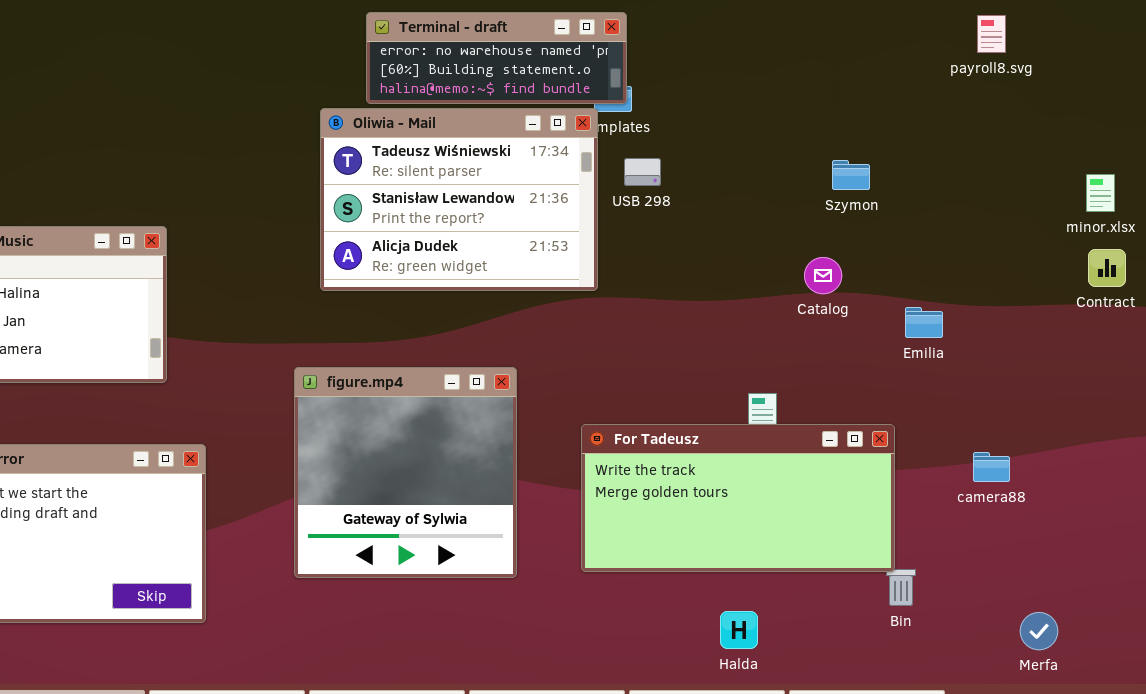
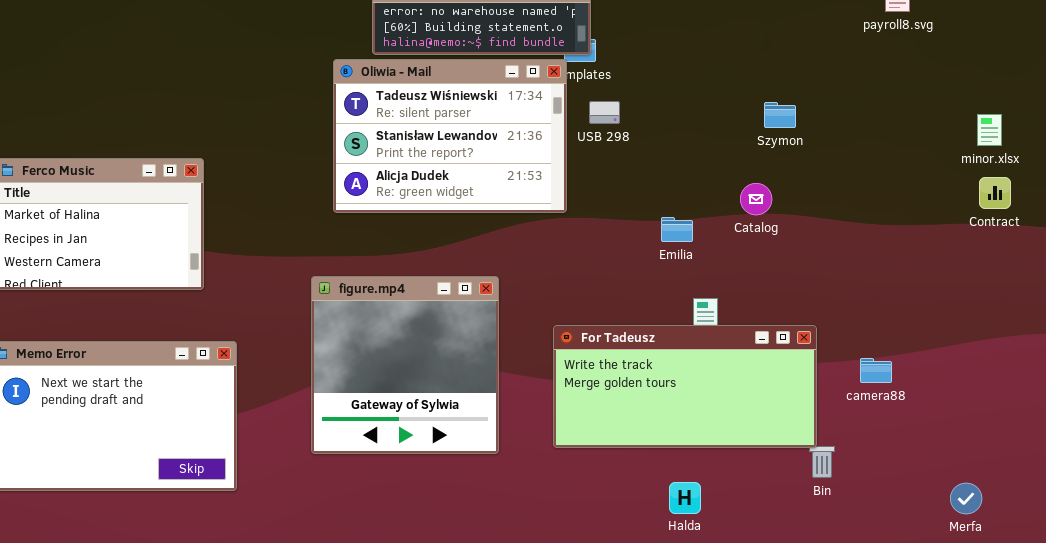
Emilia: [905,307,943,338] -> [661,217,693,242], moved
camera88: [973,452,1010,482] -> [860,358,892,383], moved
Merfa: [1020,612,1058,650] -> [950,483,982,514], moved

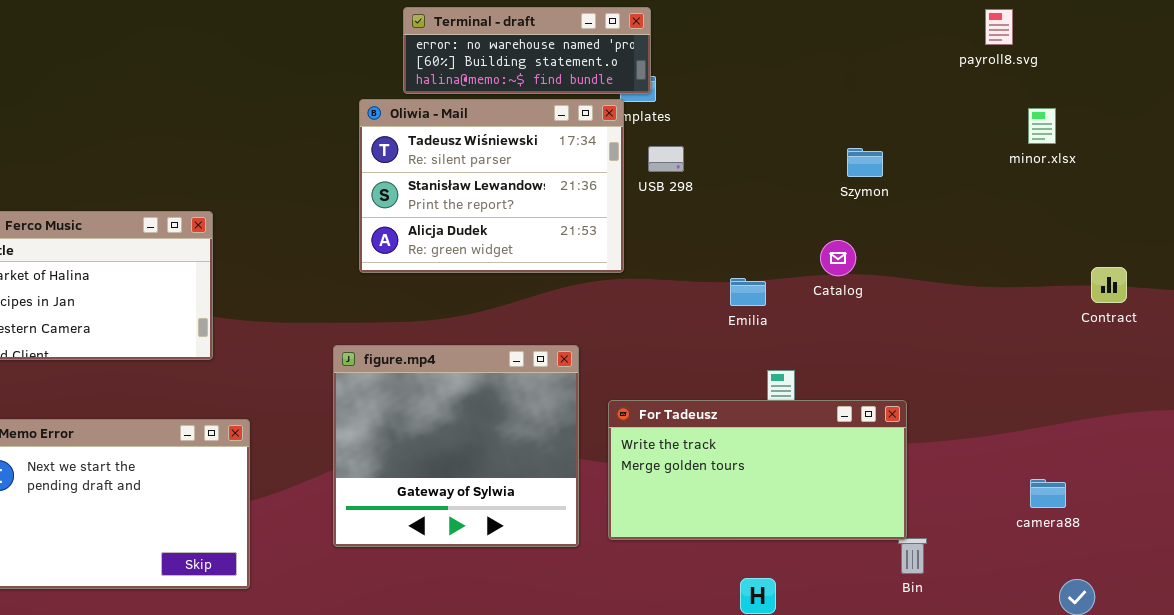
minor.xlsx: [977,114,1002,146] -> [1028,108,1056,144], moved
Contract: [979,177,1011,209] -> [1091,267,1127,303], moved
figure.mp4: [311,276,499,454] -> [333,345,579,547], resized
camera88: [860,358,892,383] -> [1030,479,1066,508], moved

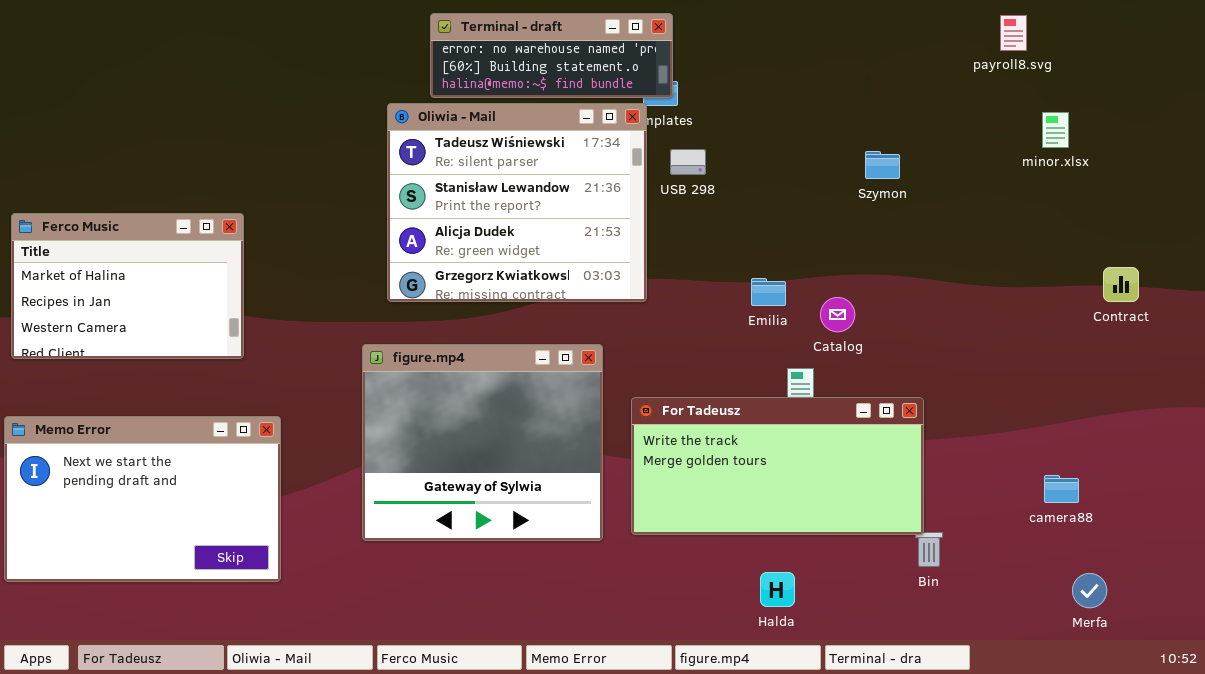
Oliwia - Mail: [359,99,624,273] -> [387,103,647,302], resized
Catalog: [820,240,856,276] -> [820,297,855,332], moved

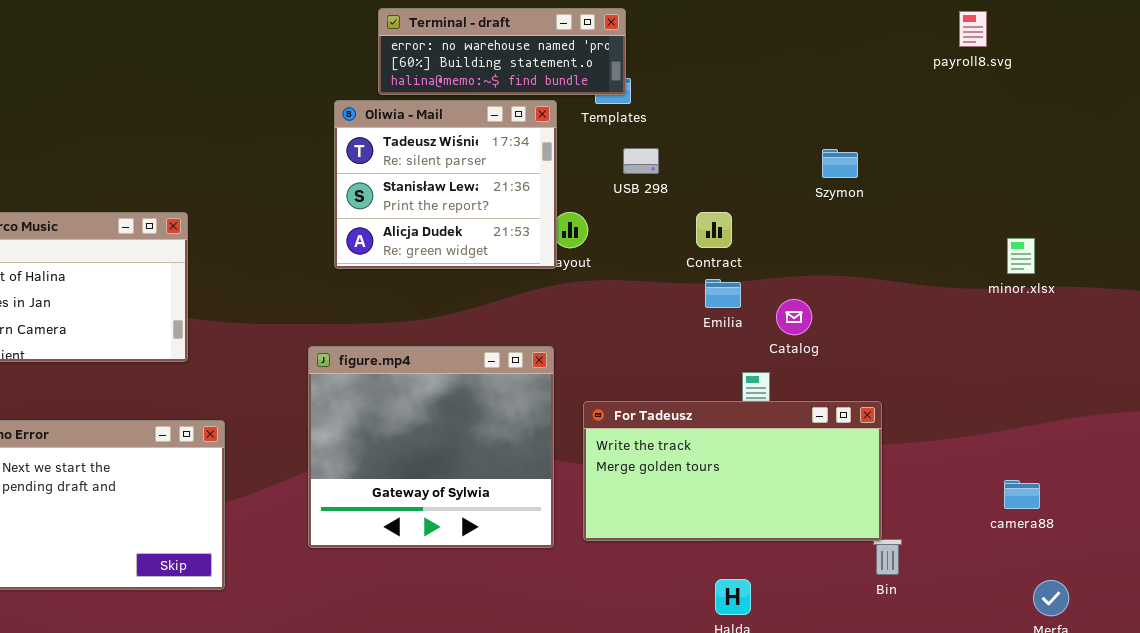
Oliwia - Mail: [387,103,647,302] -> [334,100,557,269], resized
minor.xlsx: [1042,112,1069,148] -> [1007,238,1035,274], moved
Contract: [1103,267,1139,302] -> [696,212,732,248], moved

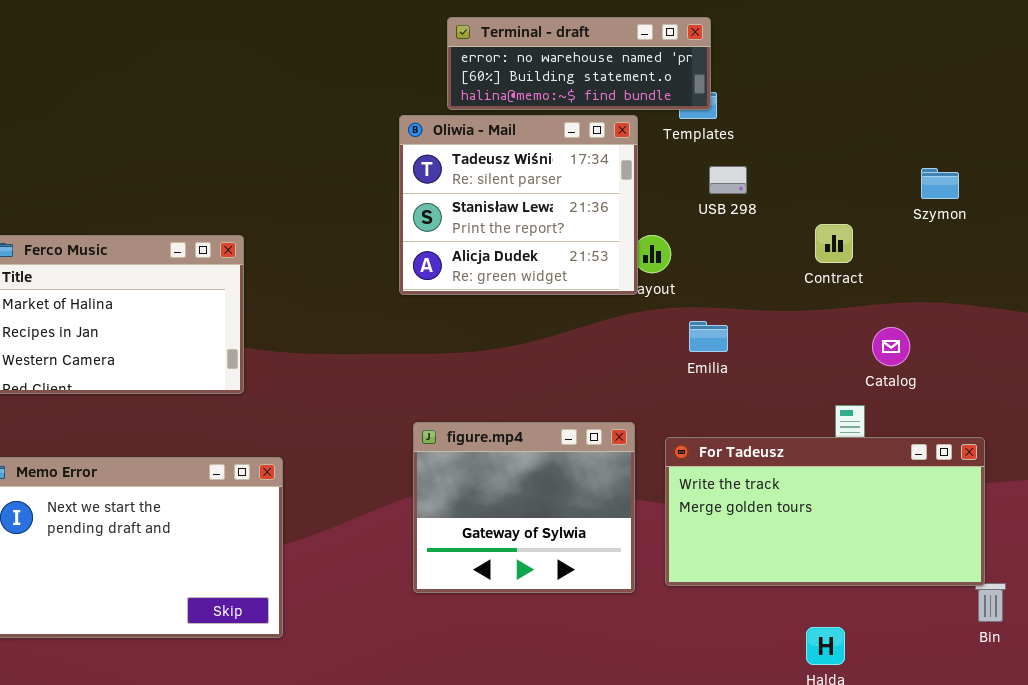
Contract: [696,212,732,248] -> [815,224,853,263], moved
Emilia: [705,279,741,308] -> [689,321,728,352], moved
figure.mp4: [308,346,554,548] -> [413,422,635,593], resized

